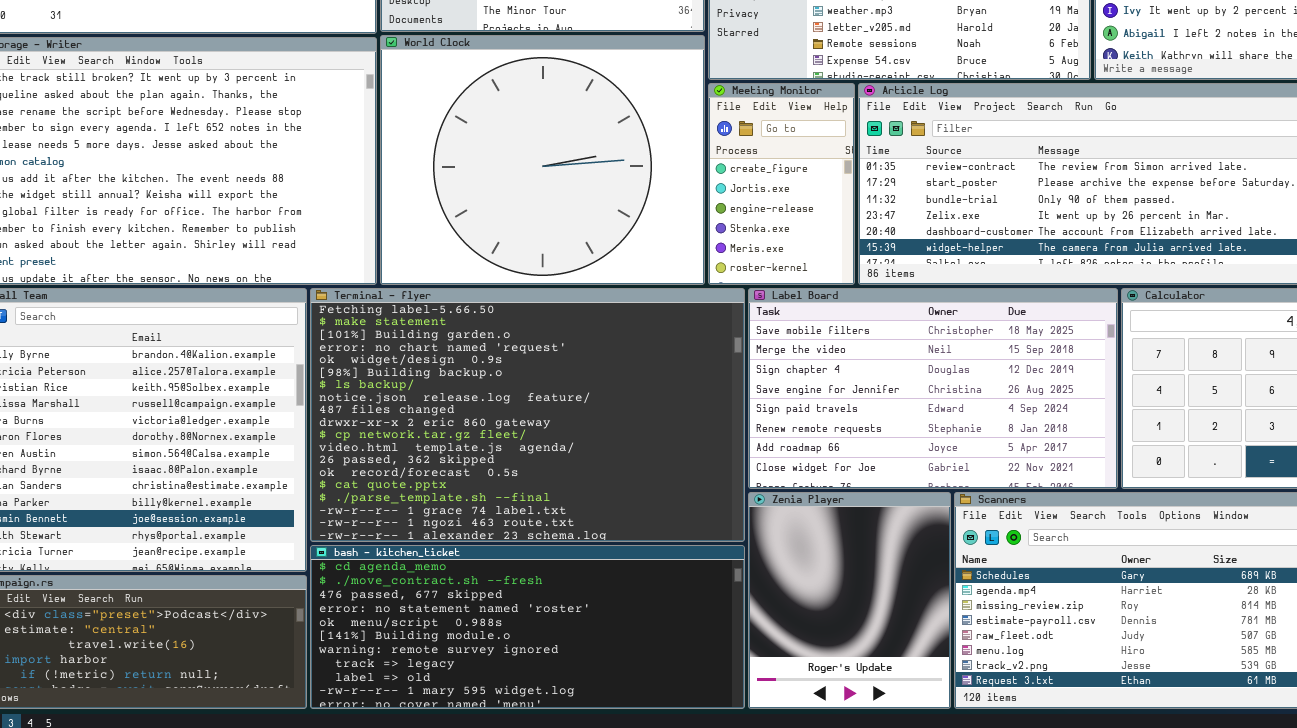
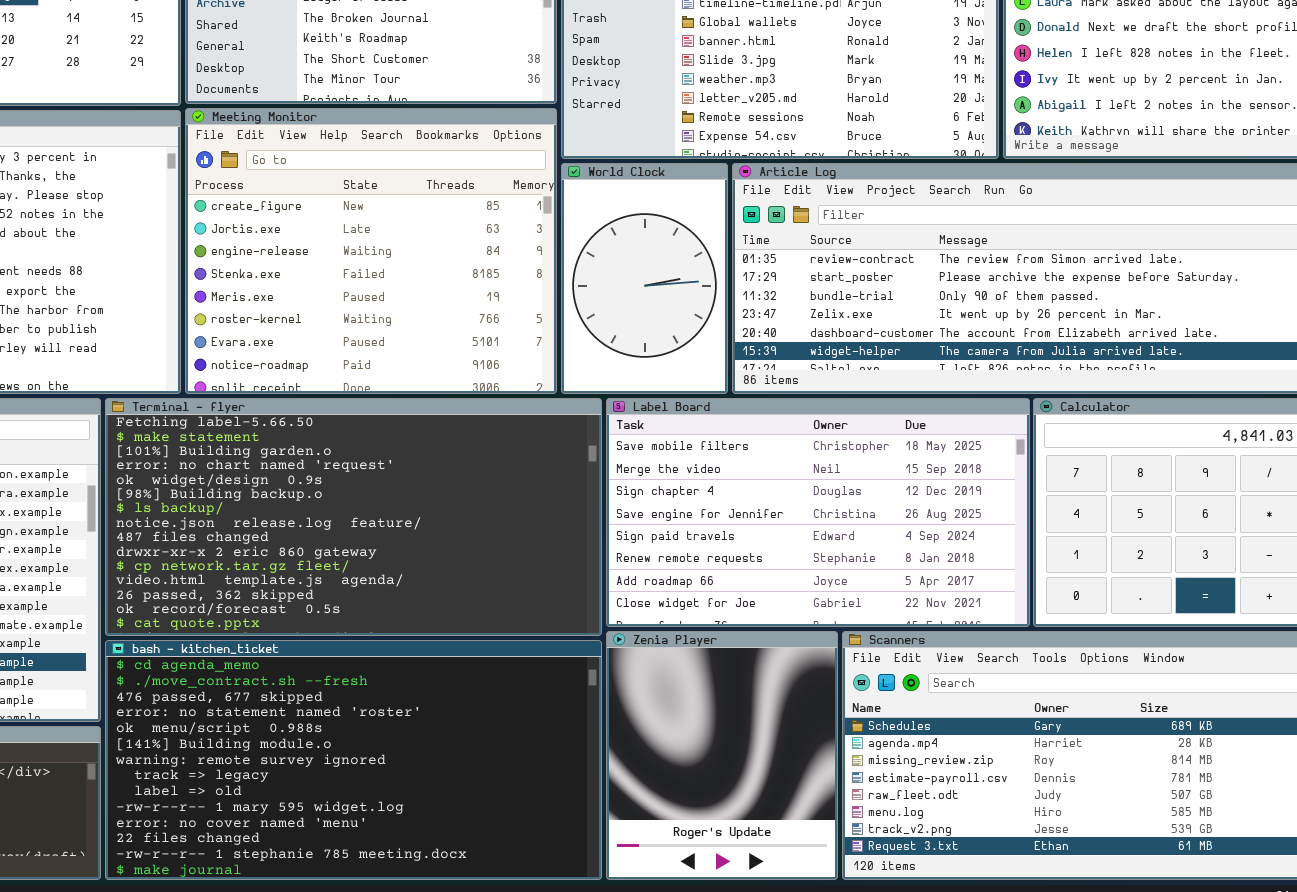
World Clock: [380,35,705,285] -> [561,163,728,394], moved, resized
Meeting Monitor: [708,83,855,285] -> [185,108,557,394], moved, resized
Terminal - flyer: [310,288,745,542] -> [105,398,602,636], resized
bash - kitchen_ticket: [310,545,745,709] -> [105,640,602,880], resized

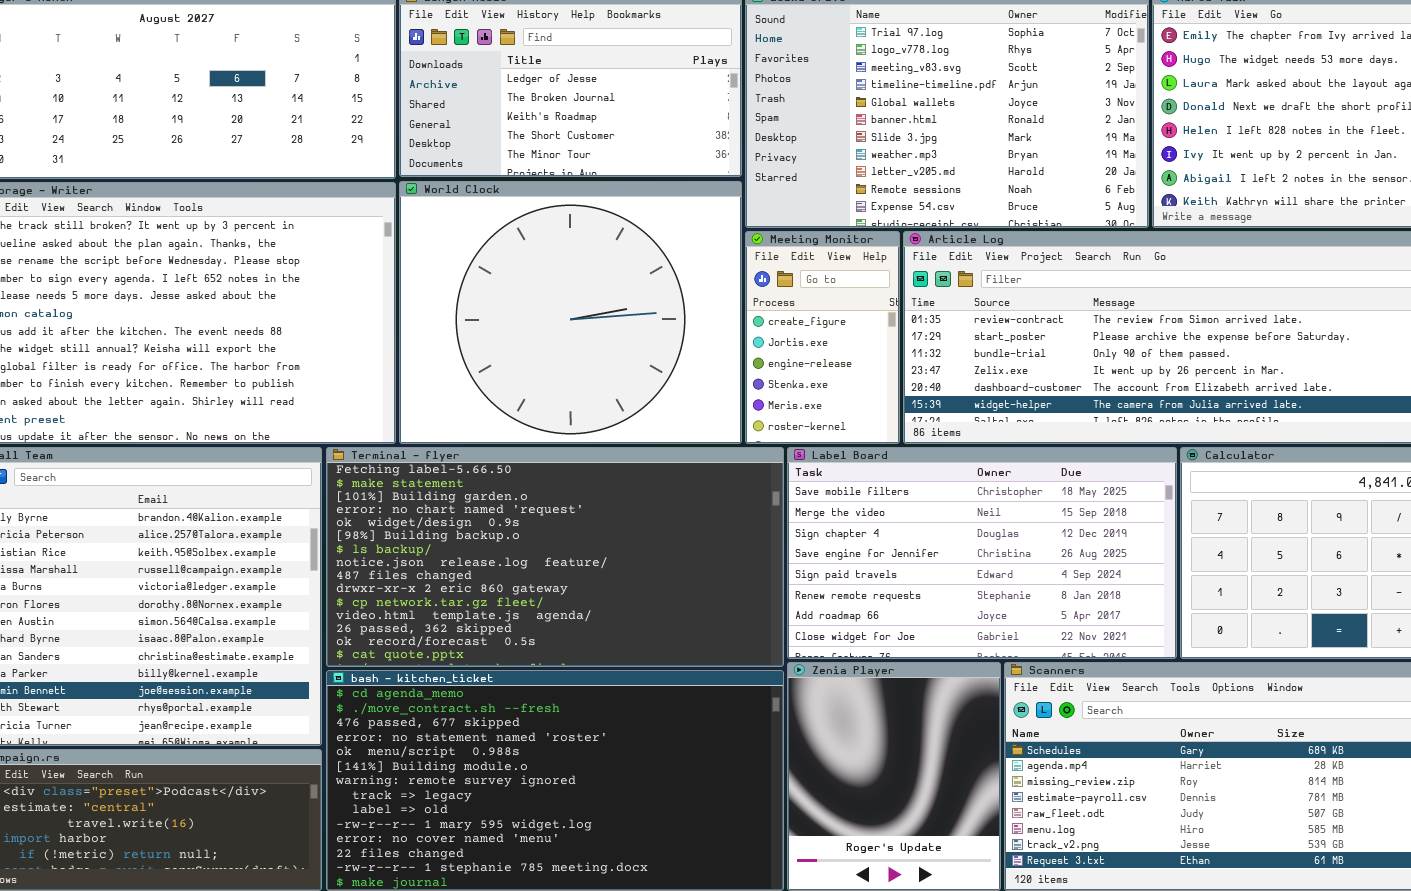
Meeting Monitor: [185,108,557,394] -> [745,231,900,444], moved, resized
World Clock: [561,163,728,394] -> [399,181,742,444], moved, resized

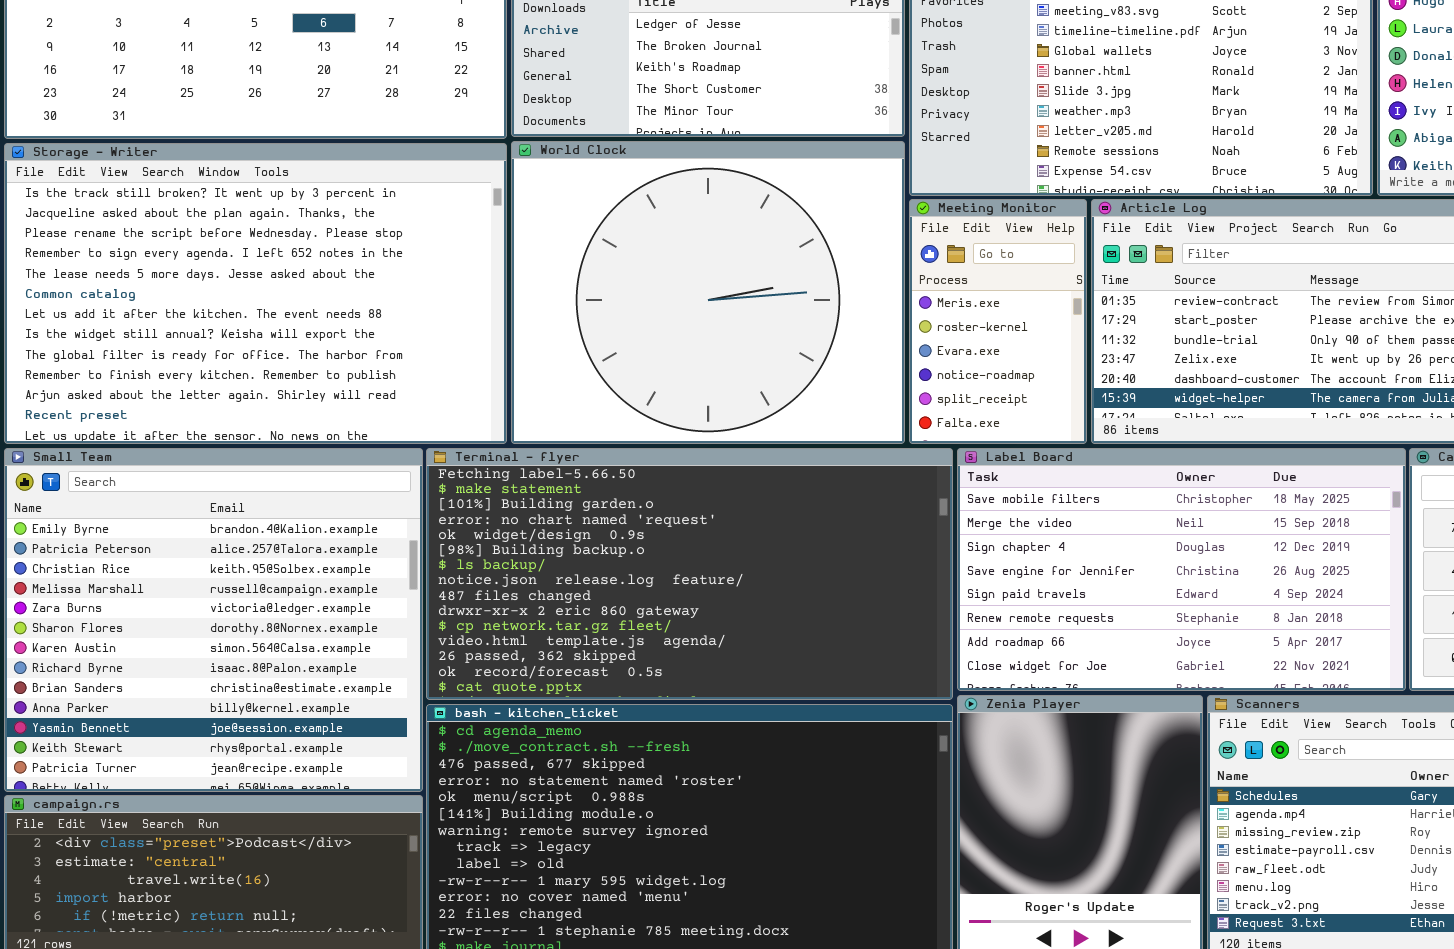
Meeting Monitor: [745,231,900,444] -> [909,199,1087,444], scrolled down 4 rows

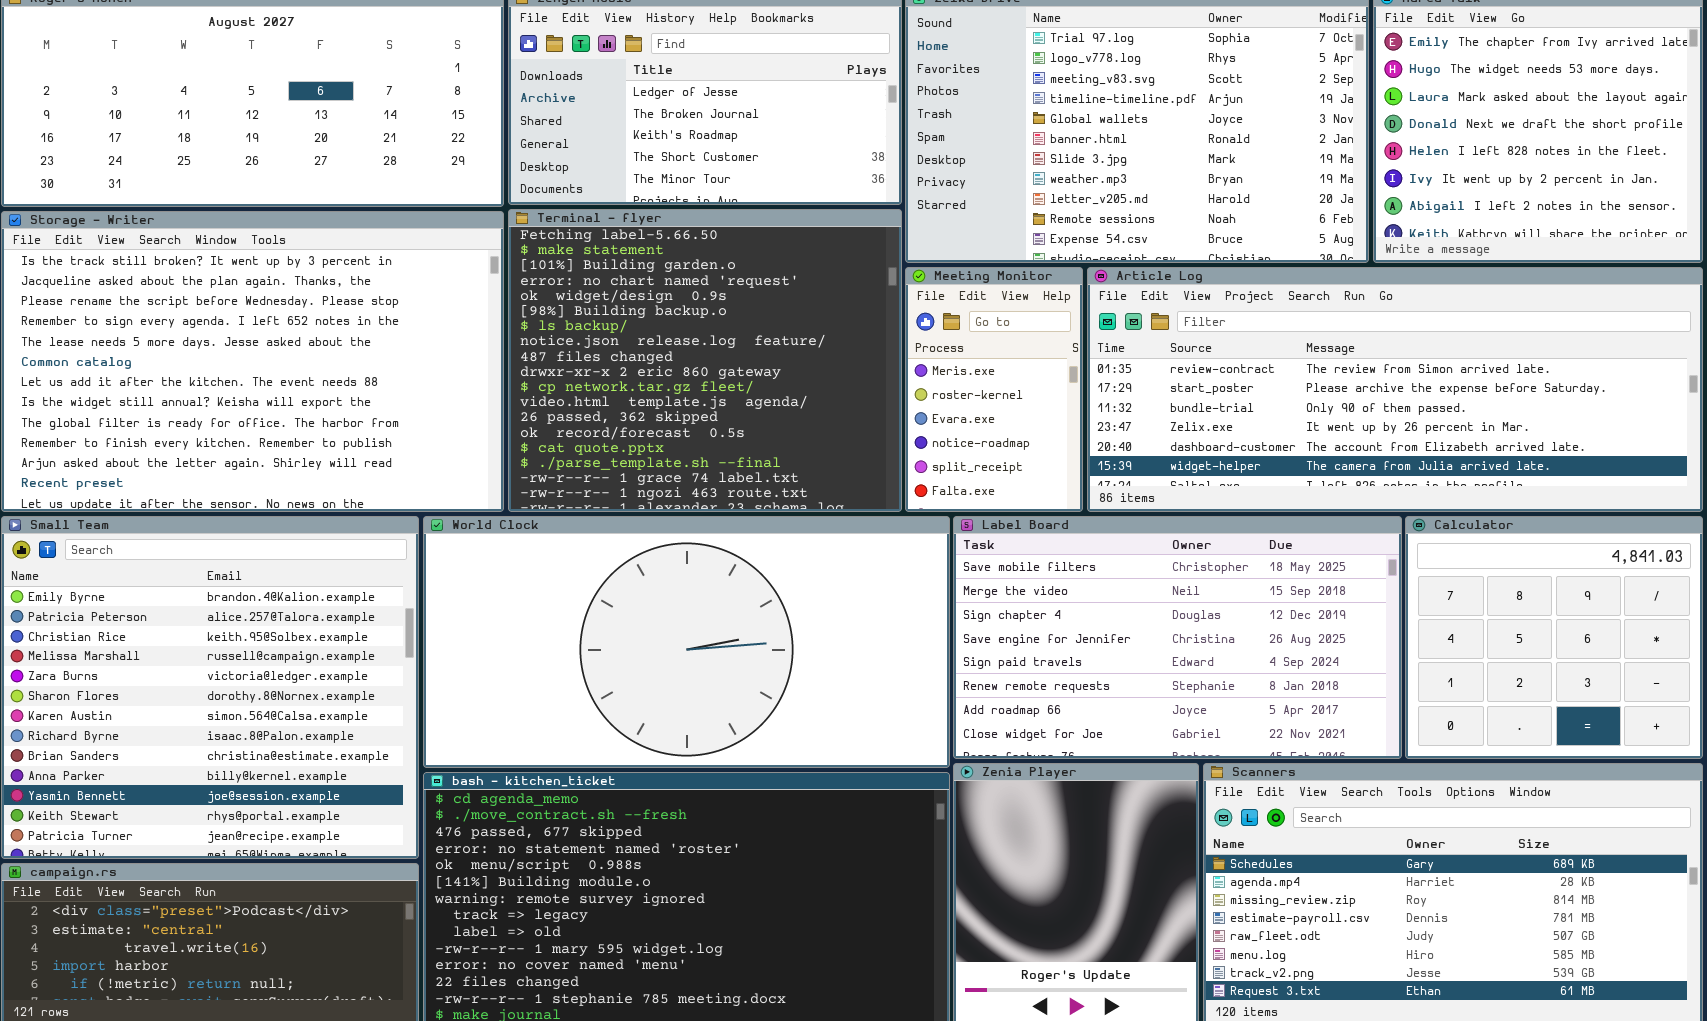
World Clock: [511,141,905,444] -> [423,516,950,768], moved, resized
Terminal - flyer: [426,448,953,700] -> [508,209,902,512], moved, resized

